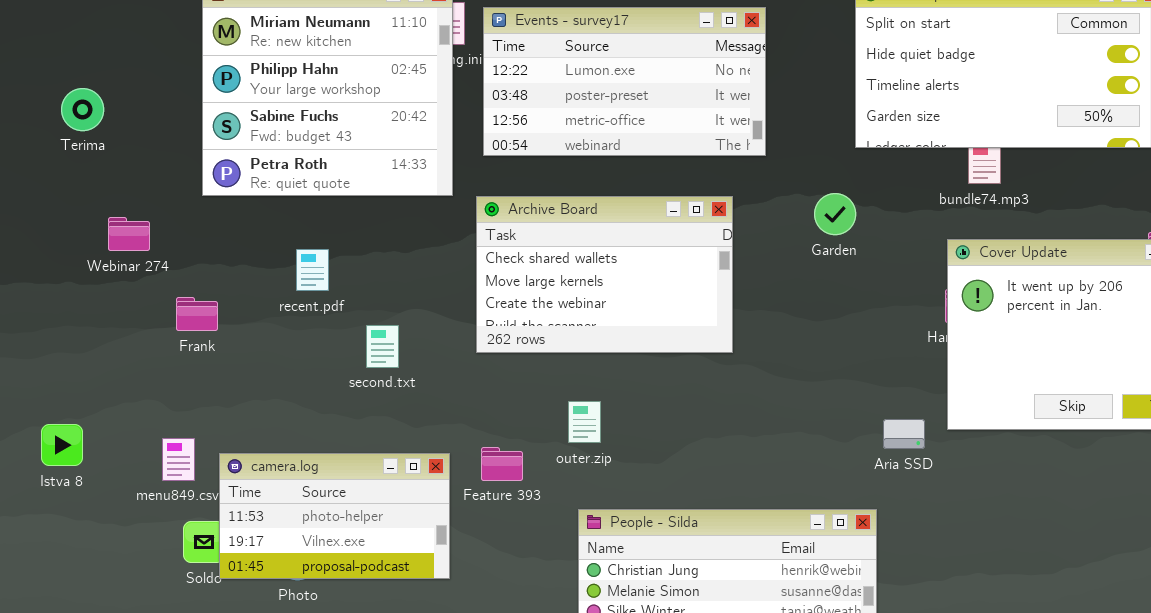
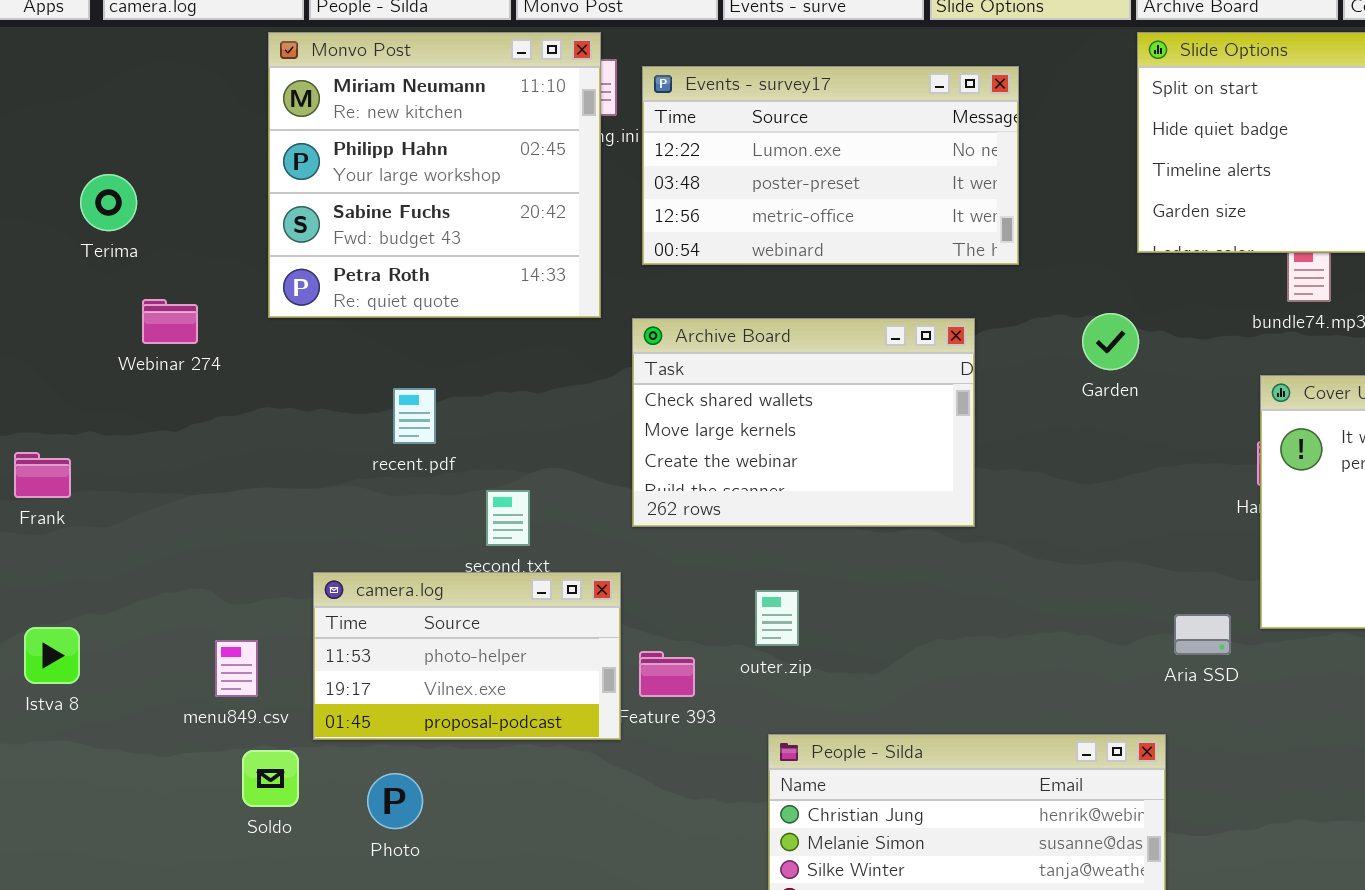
Webinar 274: [108,217,150,251] -> [142,299,198,344], moved
Frank: [176,297,218,331] -> [14,452,71,498], moved
Istva 8: [41,424,83,466] -> [24,627,80,684], moved
camera.log: [219,453,450,579] -> [313,572,621,740], moved

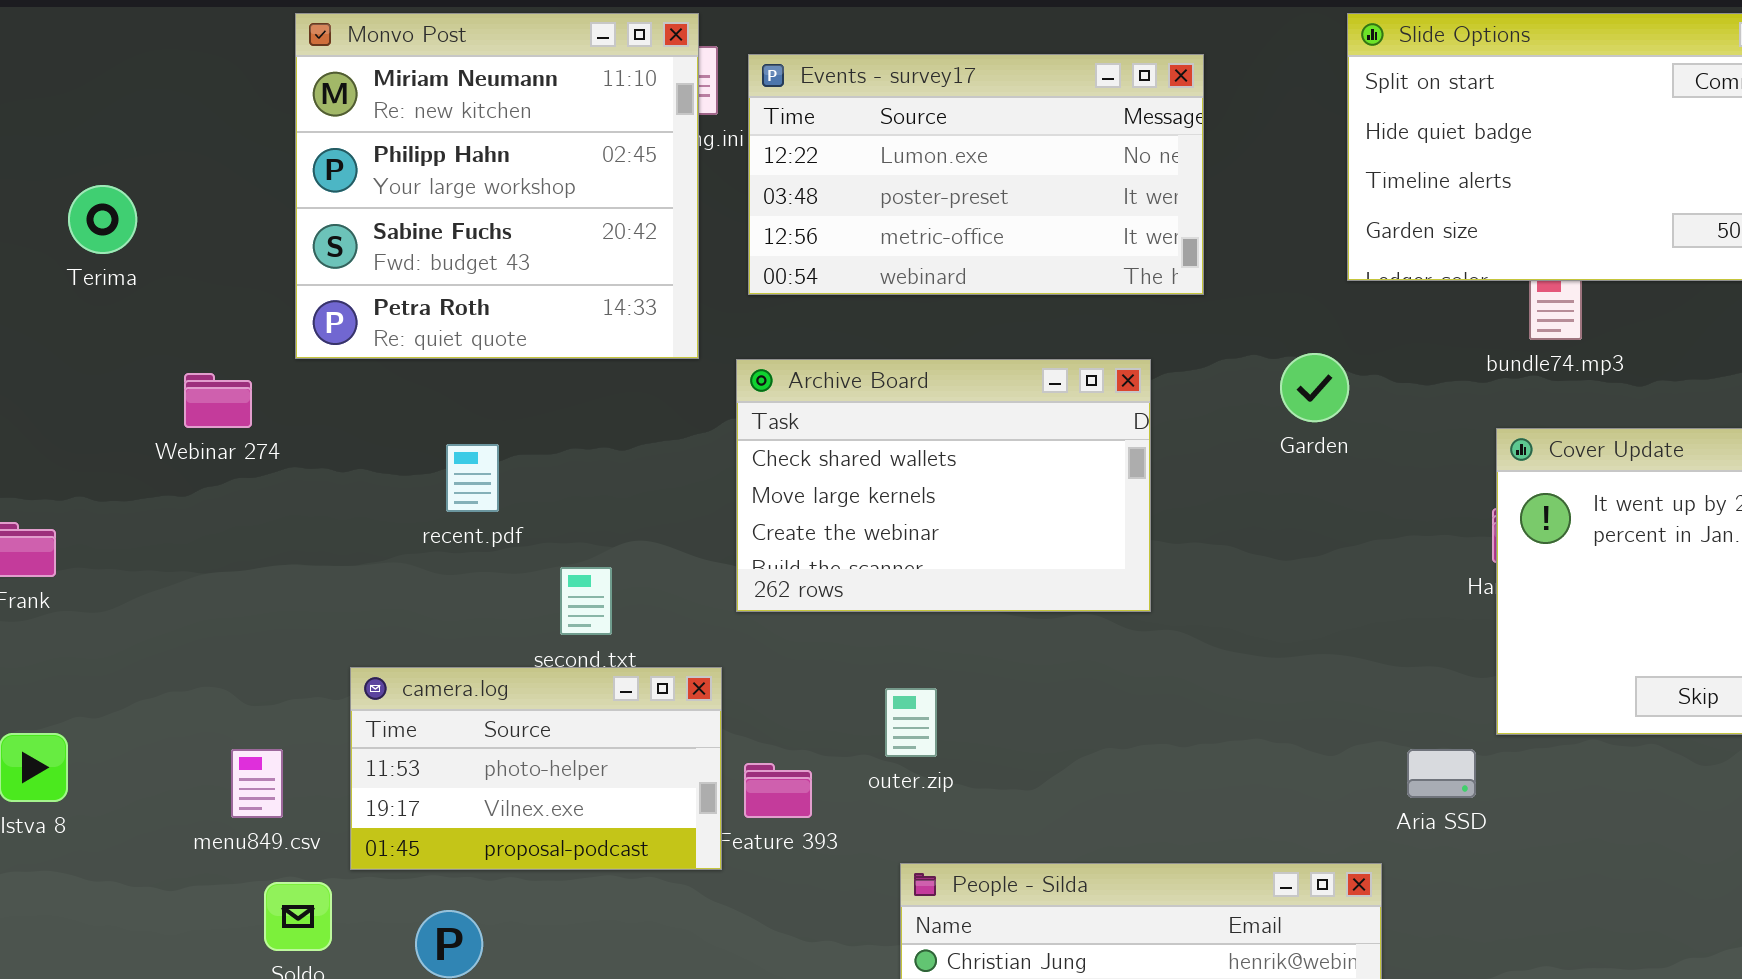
Webinar 274: [142,299,198,344] -> [184,373,252,428], moved
Aria SSD: [1174,614,1231,655] -> [1407,749,1476,798], moved

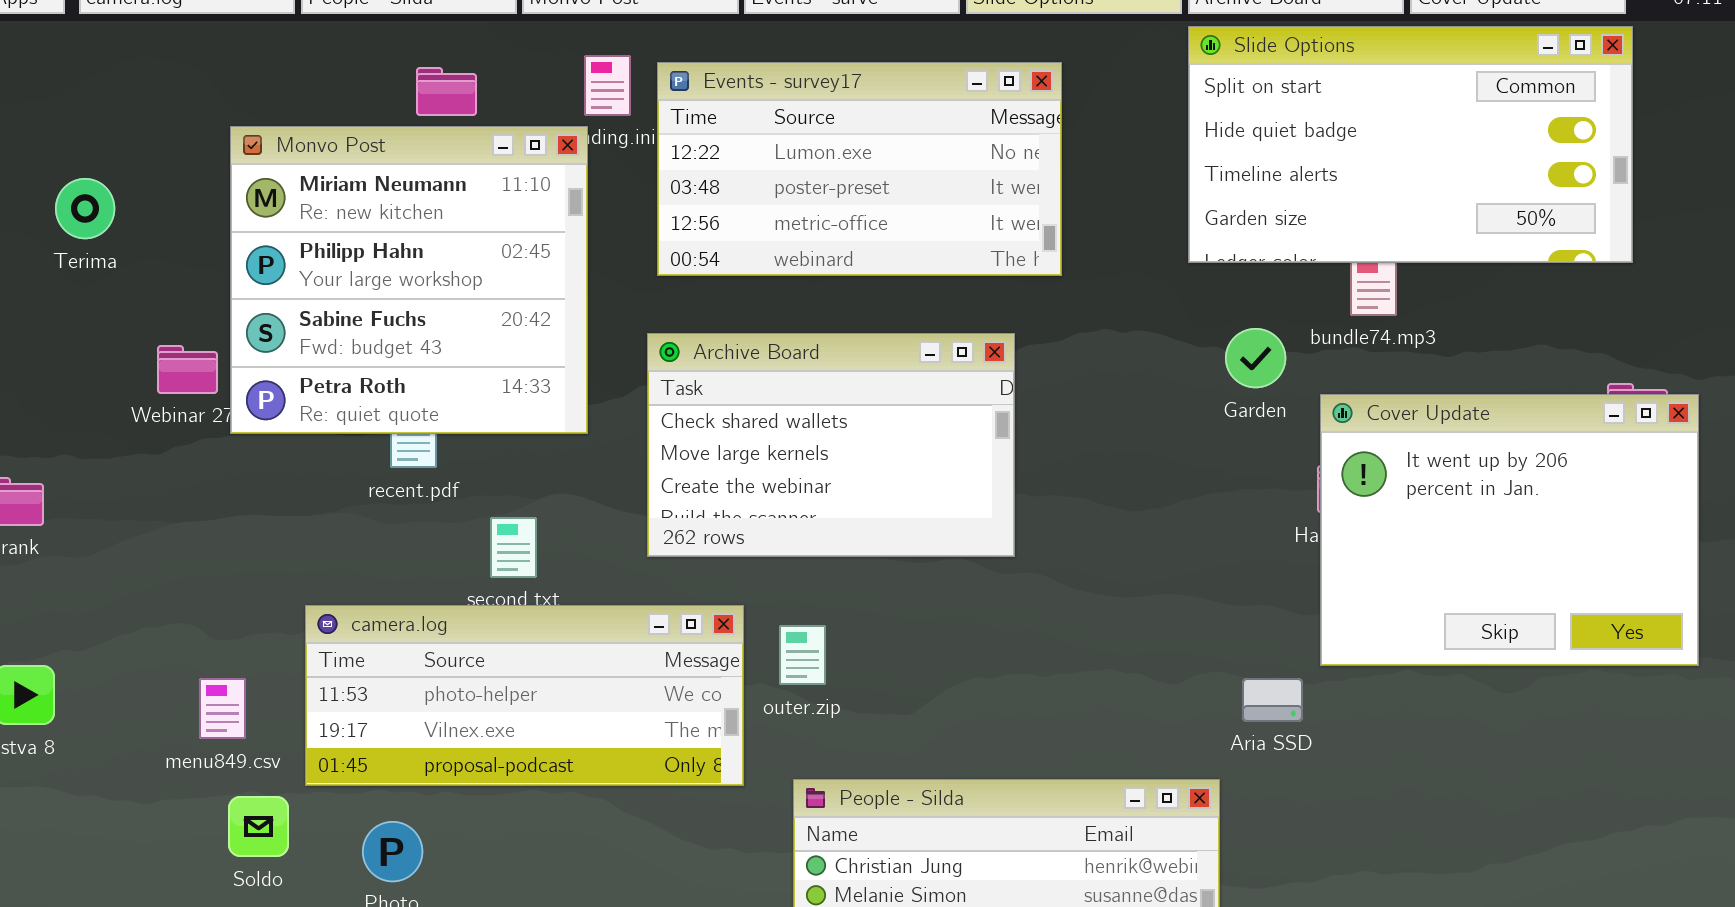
Monvo Post: [295,13,699,359] -> [230,126,588,434], moved
Garden: [1280,353,1349,422] -> [1225,328,1286,388], moved
camera.log: [350,667,722,870] -> [305,605,744,786], resized

